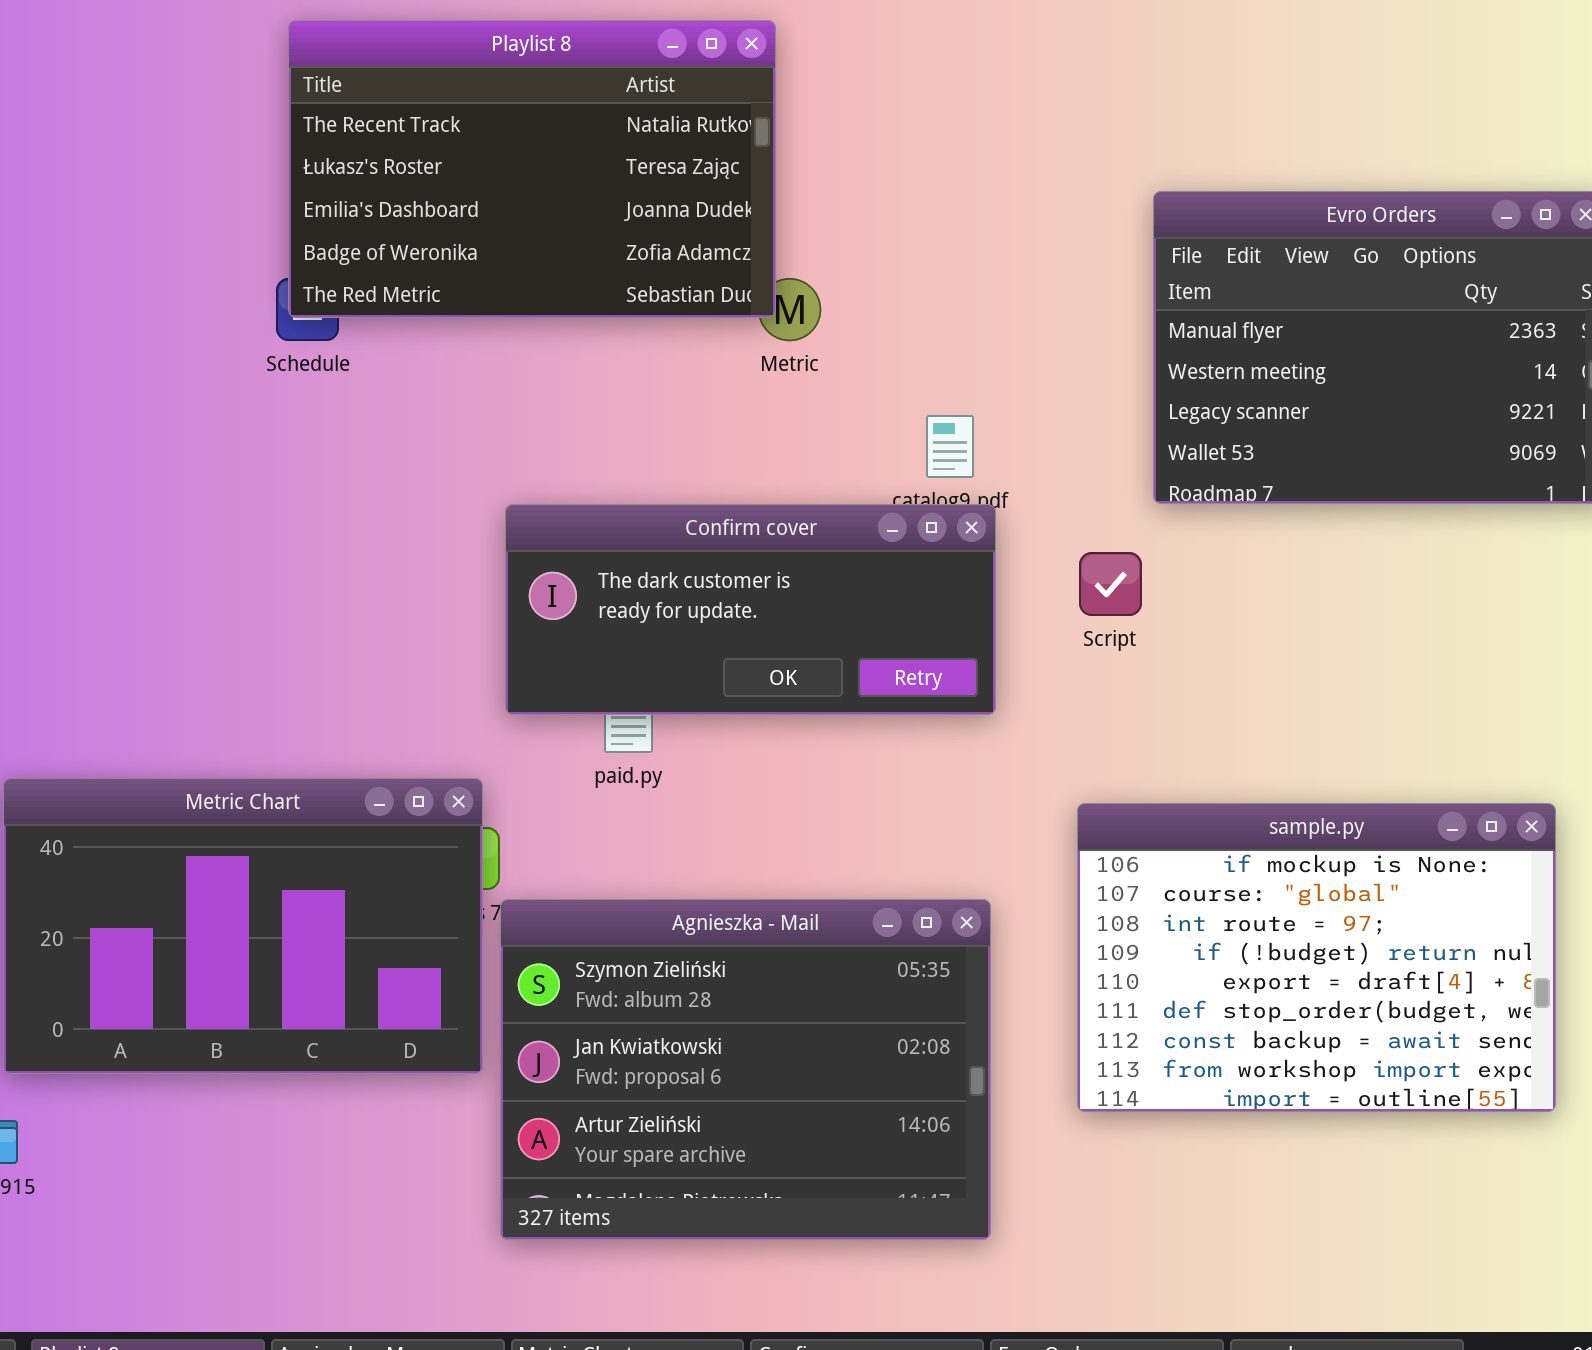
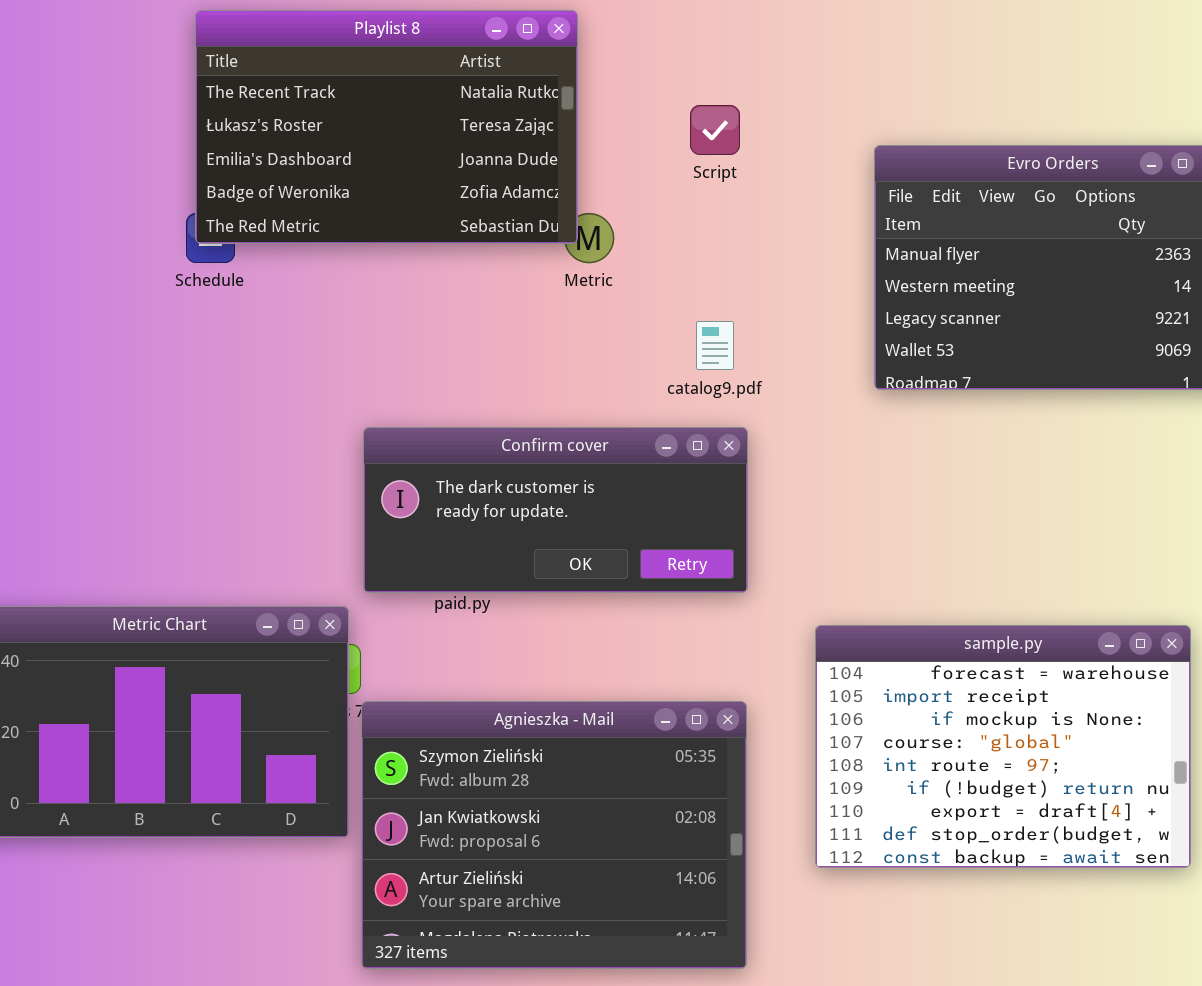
Confirm cover: [505,504,996,715] -> [363,427,748,593], moved
Script: [1079,552,1142,616] -> [690,105,740,155], moved
sample.py: [1077,803,1556,1112] -> [815,625,1191,868], scrolled up 2 rows

